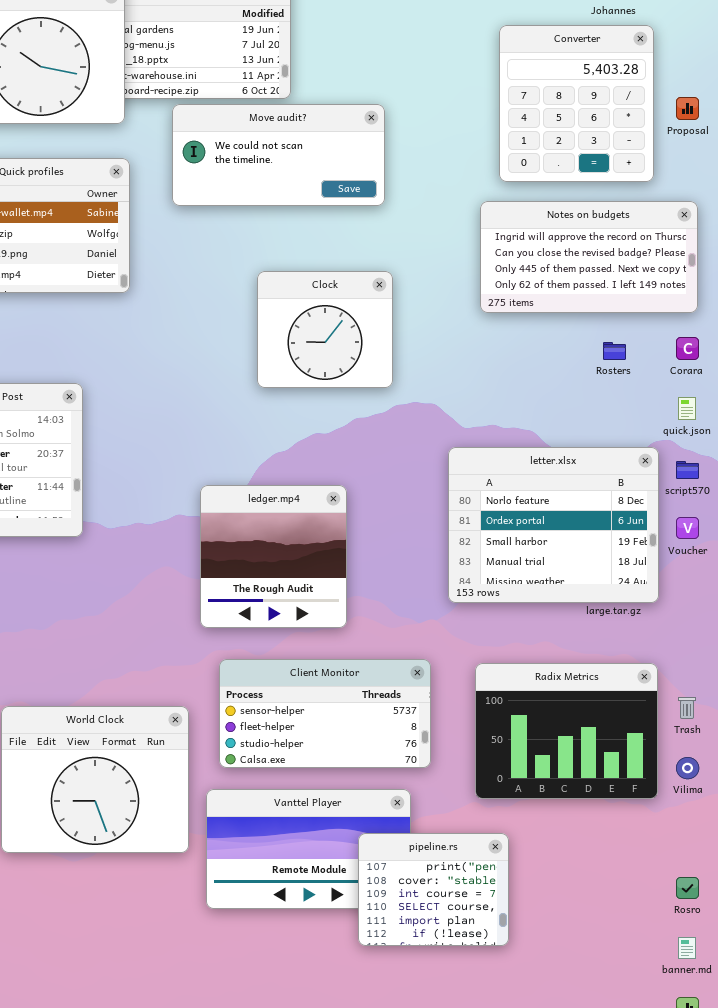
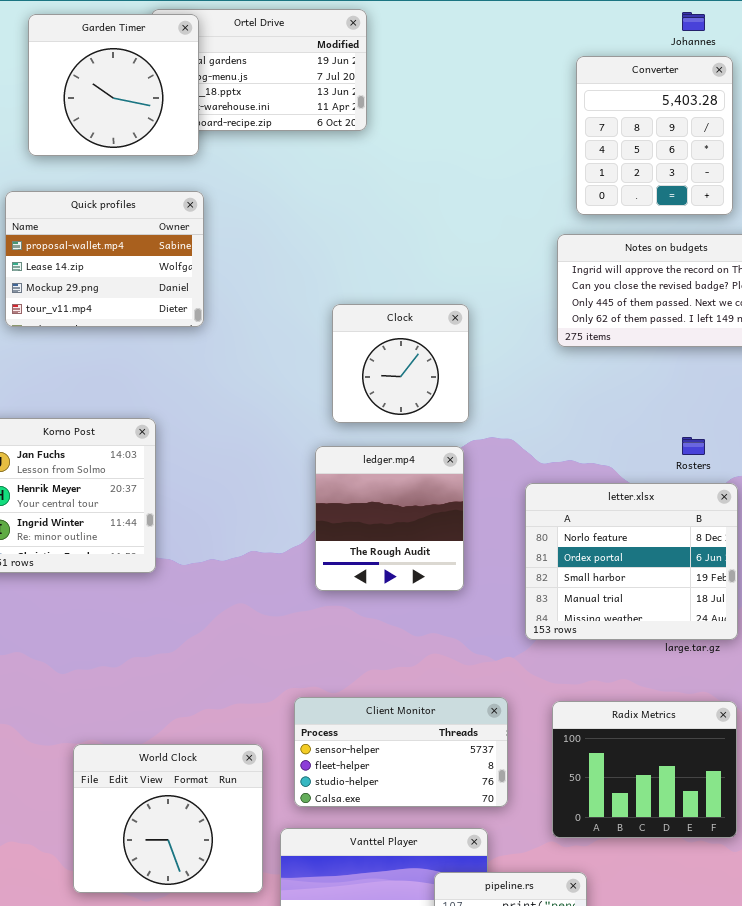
Move audit?: [172,104,385,206] -> none, closed
Rosters: [603,342,626,360] -> [682,437,705,455], moved
ledger.mp4: [200,485,347,628] -> [315,446,464,591], moved

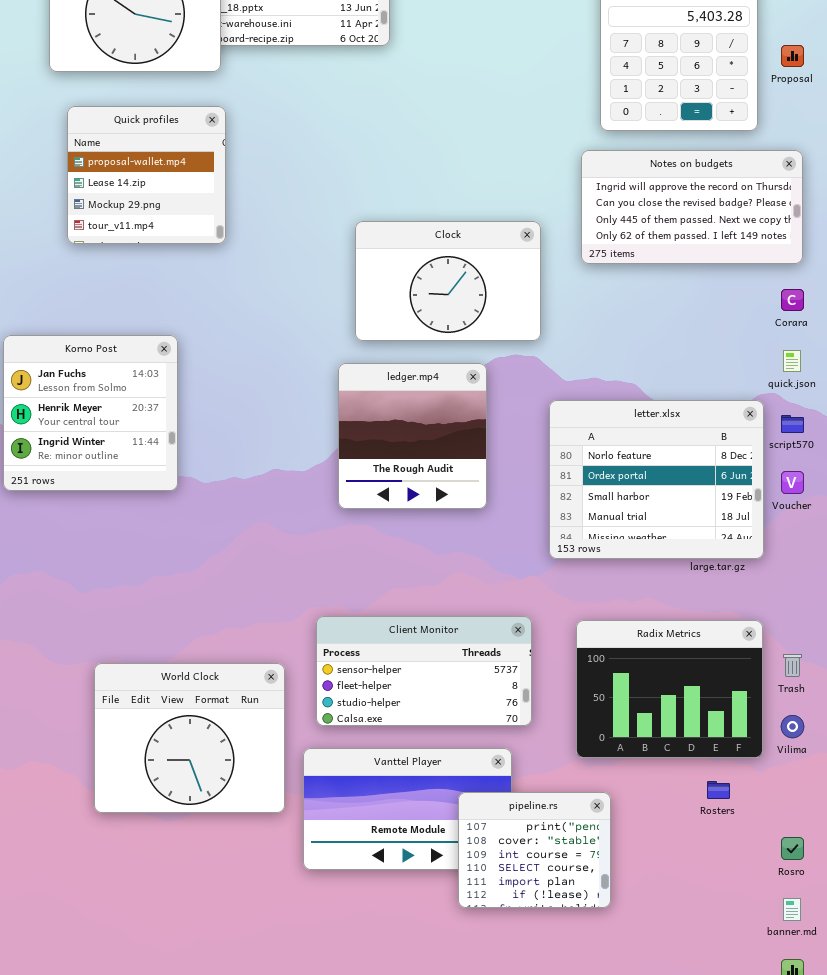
Quick profiles: [5,191,204,327] -> [67,106,226,244], resized
Clock: [332,304,469,423] -> [355,221,541,341], resized
Rosters: [682,437,705,455] -> [707,781,730,799], moved

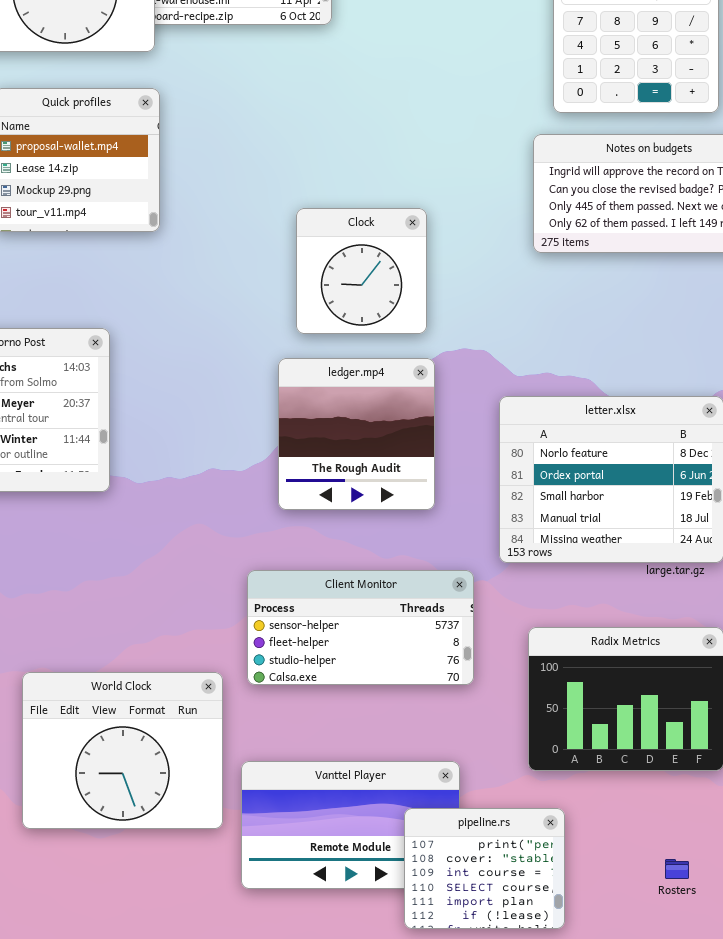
Clock: [355,221,541,341] -> [296,208,427,334], resized
Client Monitor: [316,616,532,726] -> [247,570,474,685], moved
Rosters: [707,781,730,799] -> [665,859,689,879], moved

